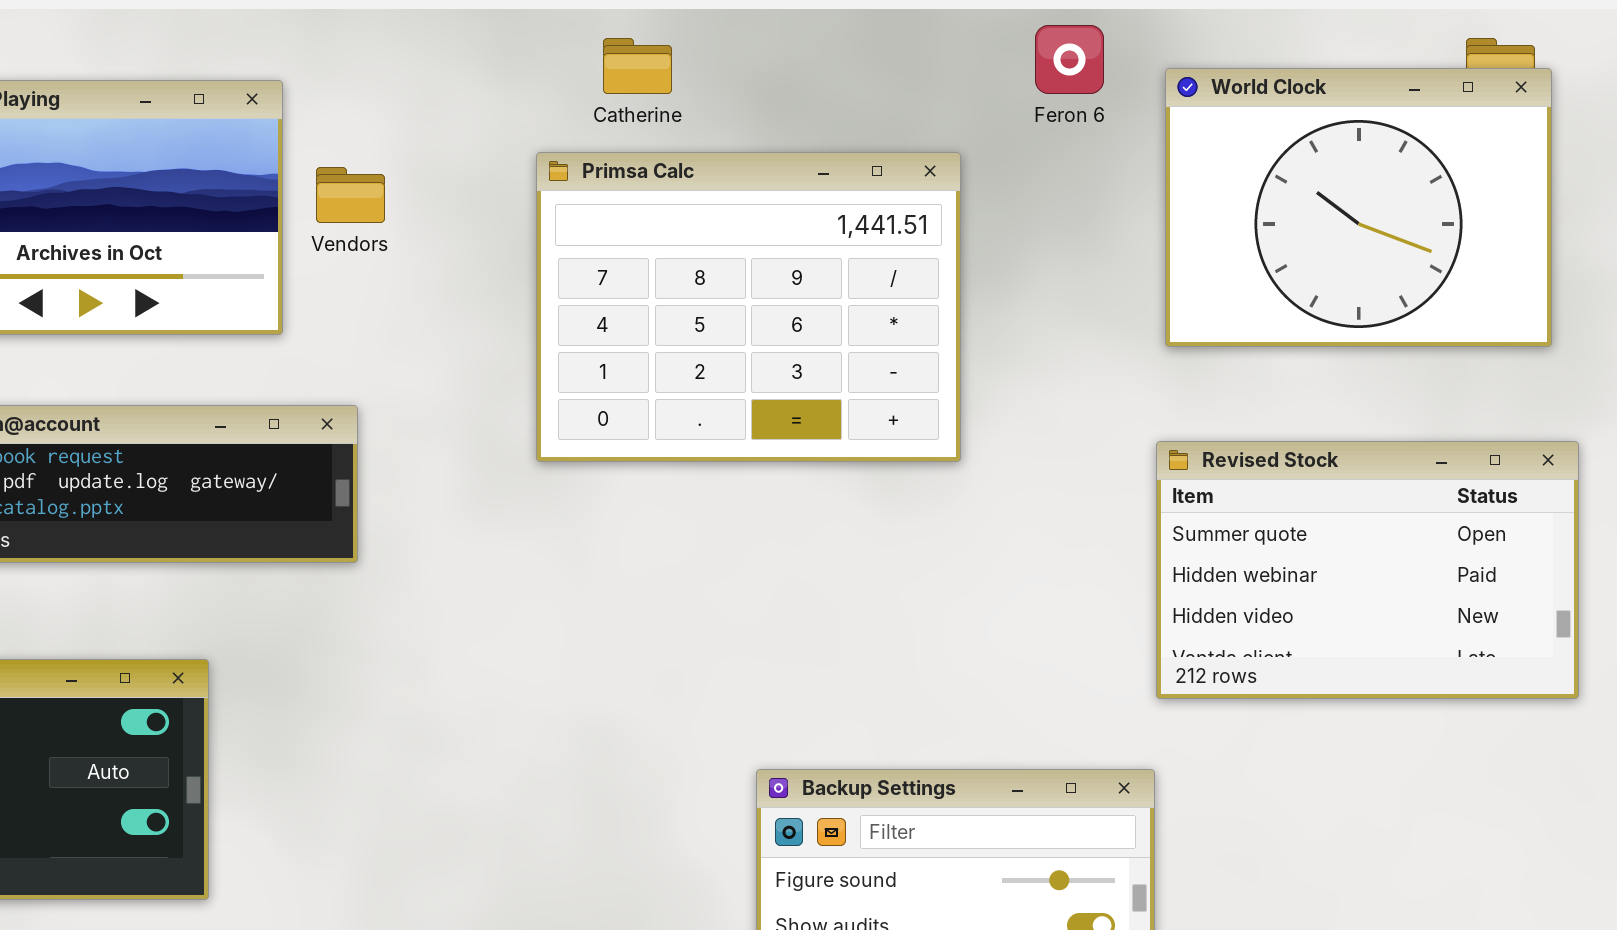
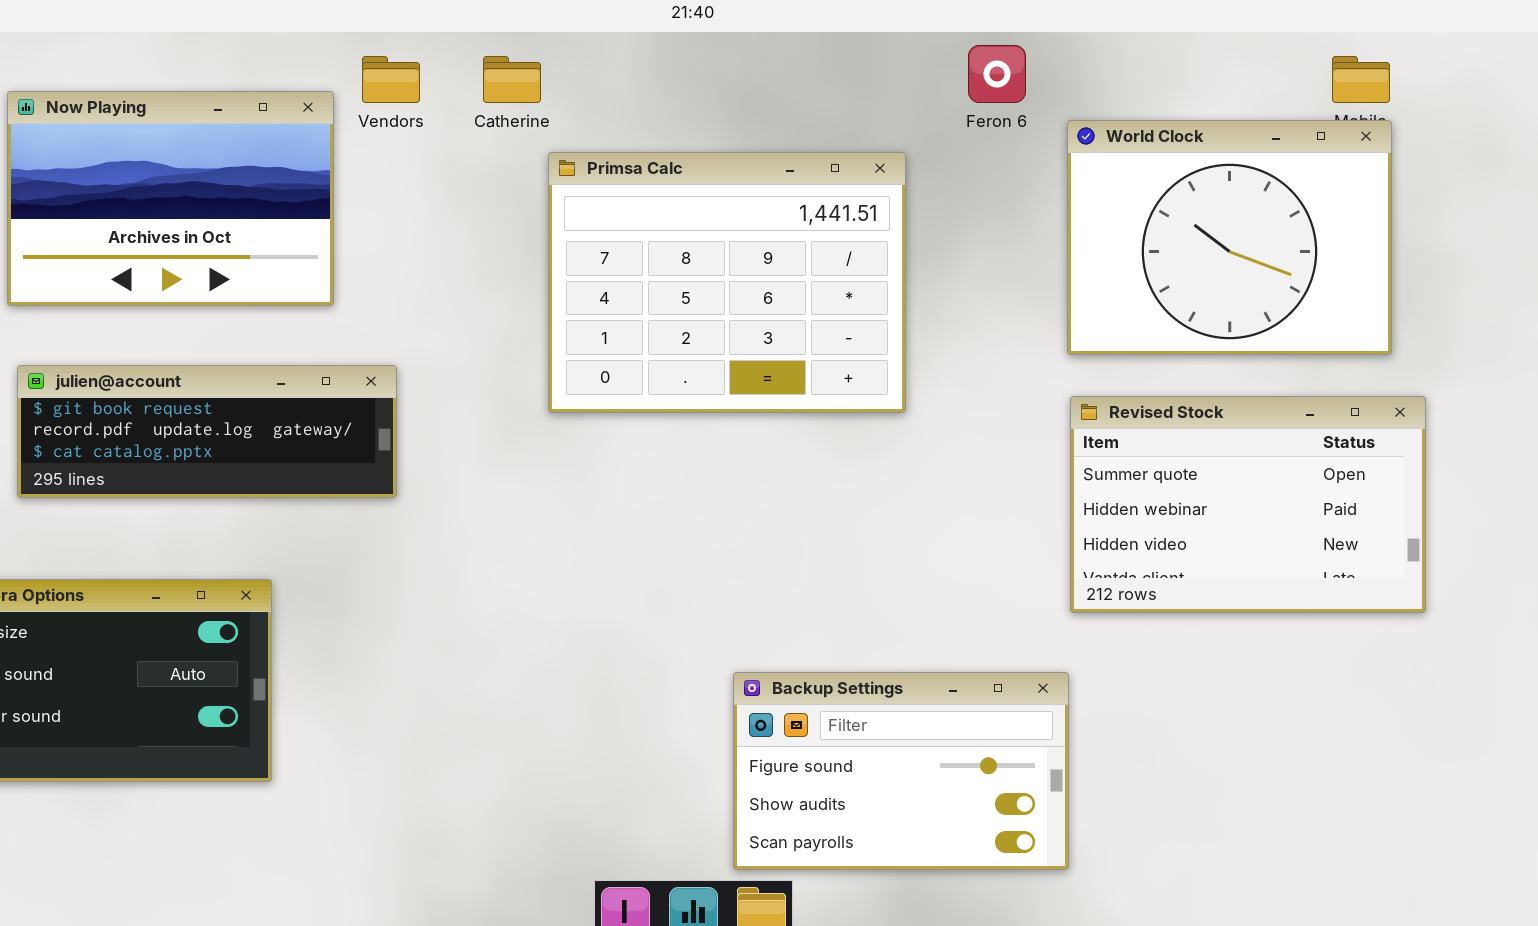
Catherine: [603,38,672,94] -> [483,56,541,103], moved
World Clock: [1165,68,1552,347] -> [1067,120,1392,355], moved
Vendors: [316,167,385,223] -> [362,56,420,103], moved

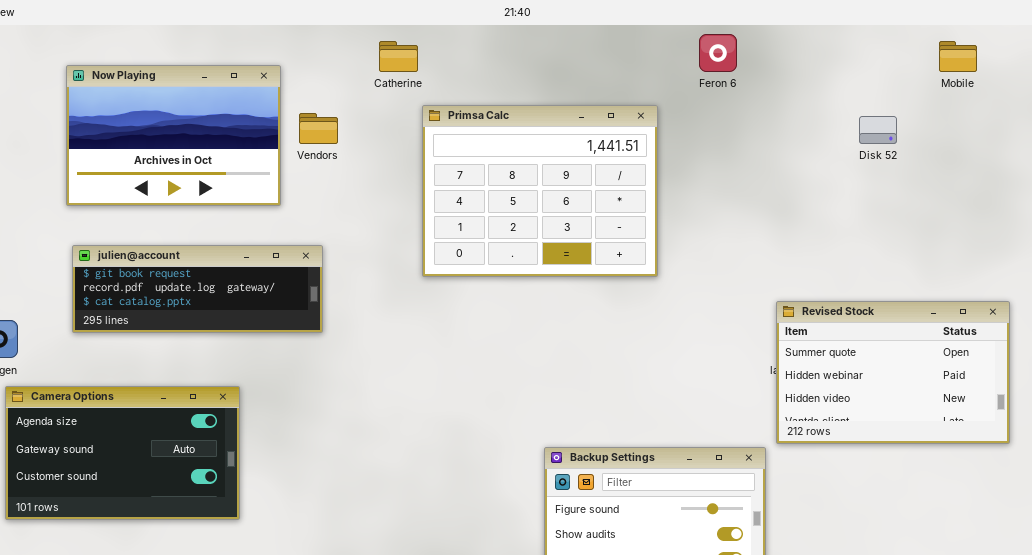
Vendors: [362,56,420,103] -> [299,113,338,144], moved
World Clock: [1067,120,1392,355] -> none, closed
Revised Stock: [1070,396,1426,613] -> [776,301,1010,444], moved

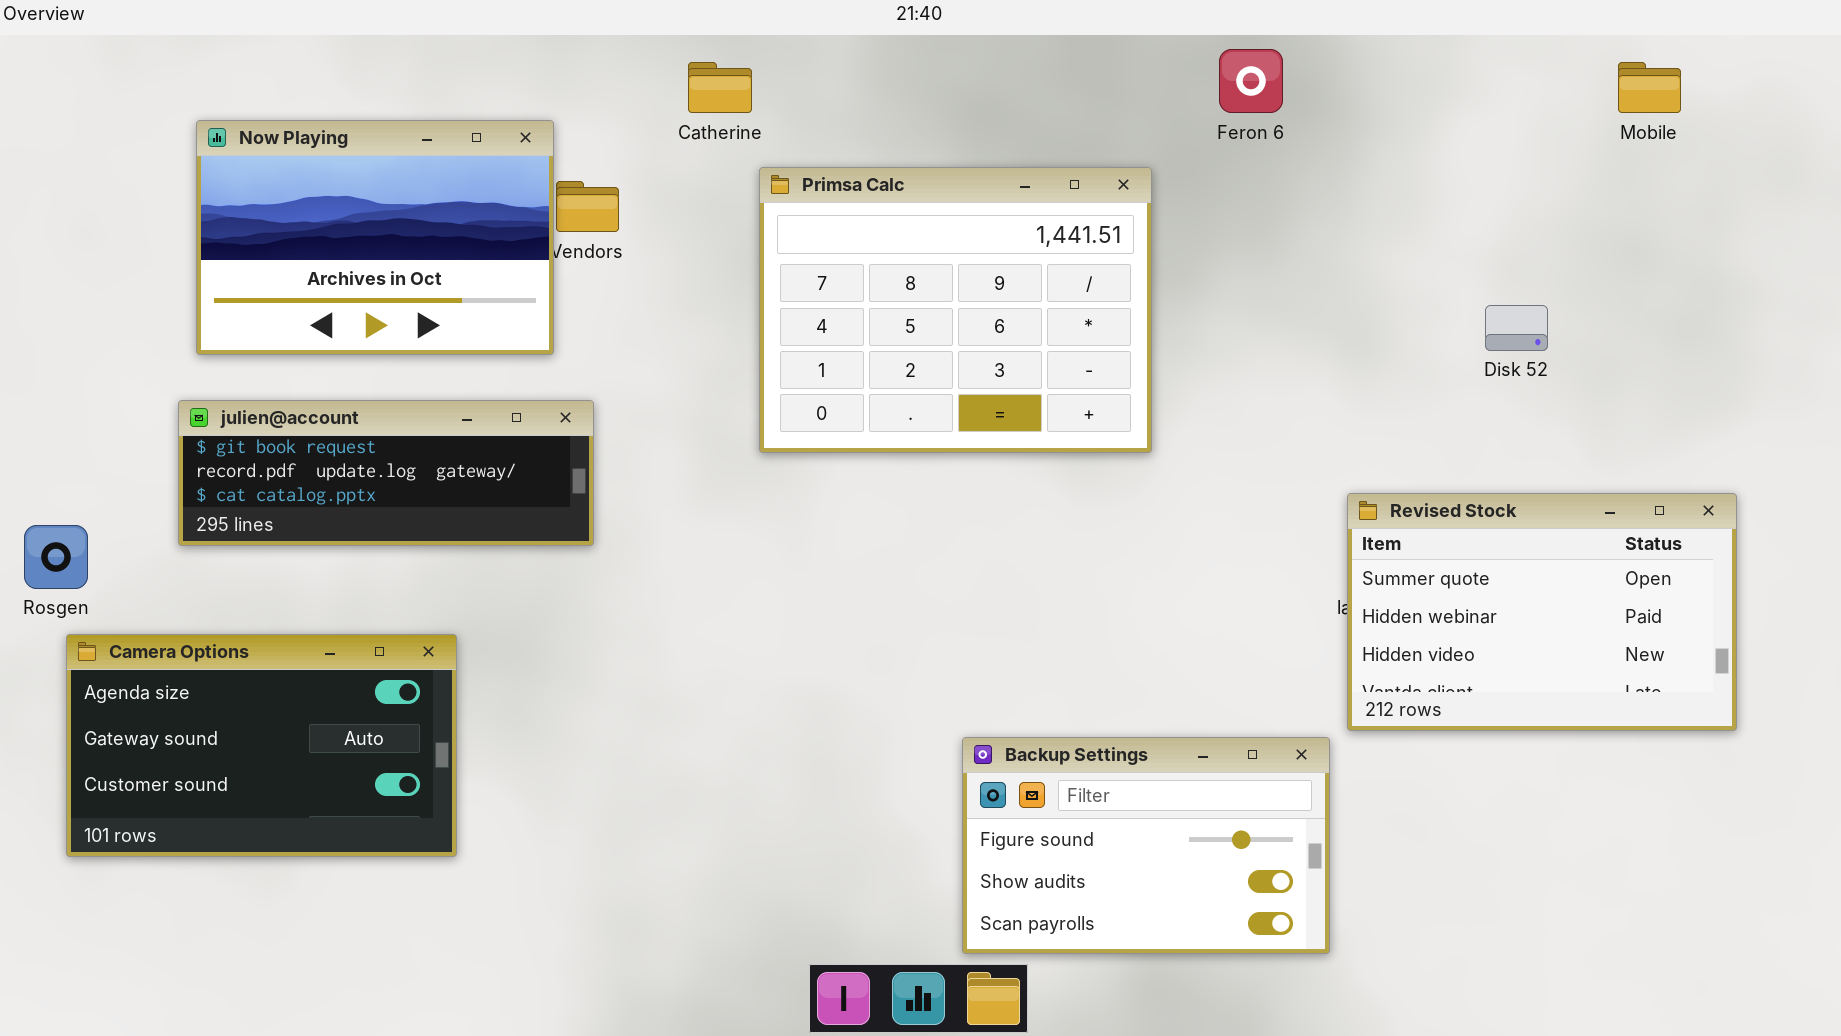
Now Playing: [66,65,281,206] -> [196,120,554,355], moved
Disk 52: [859,116,897,144] -> [1485,305,1548,351], moved

